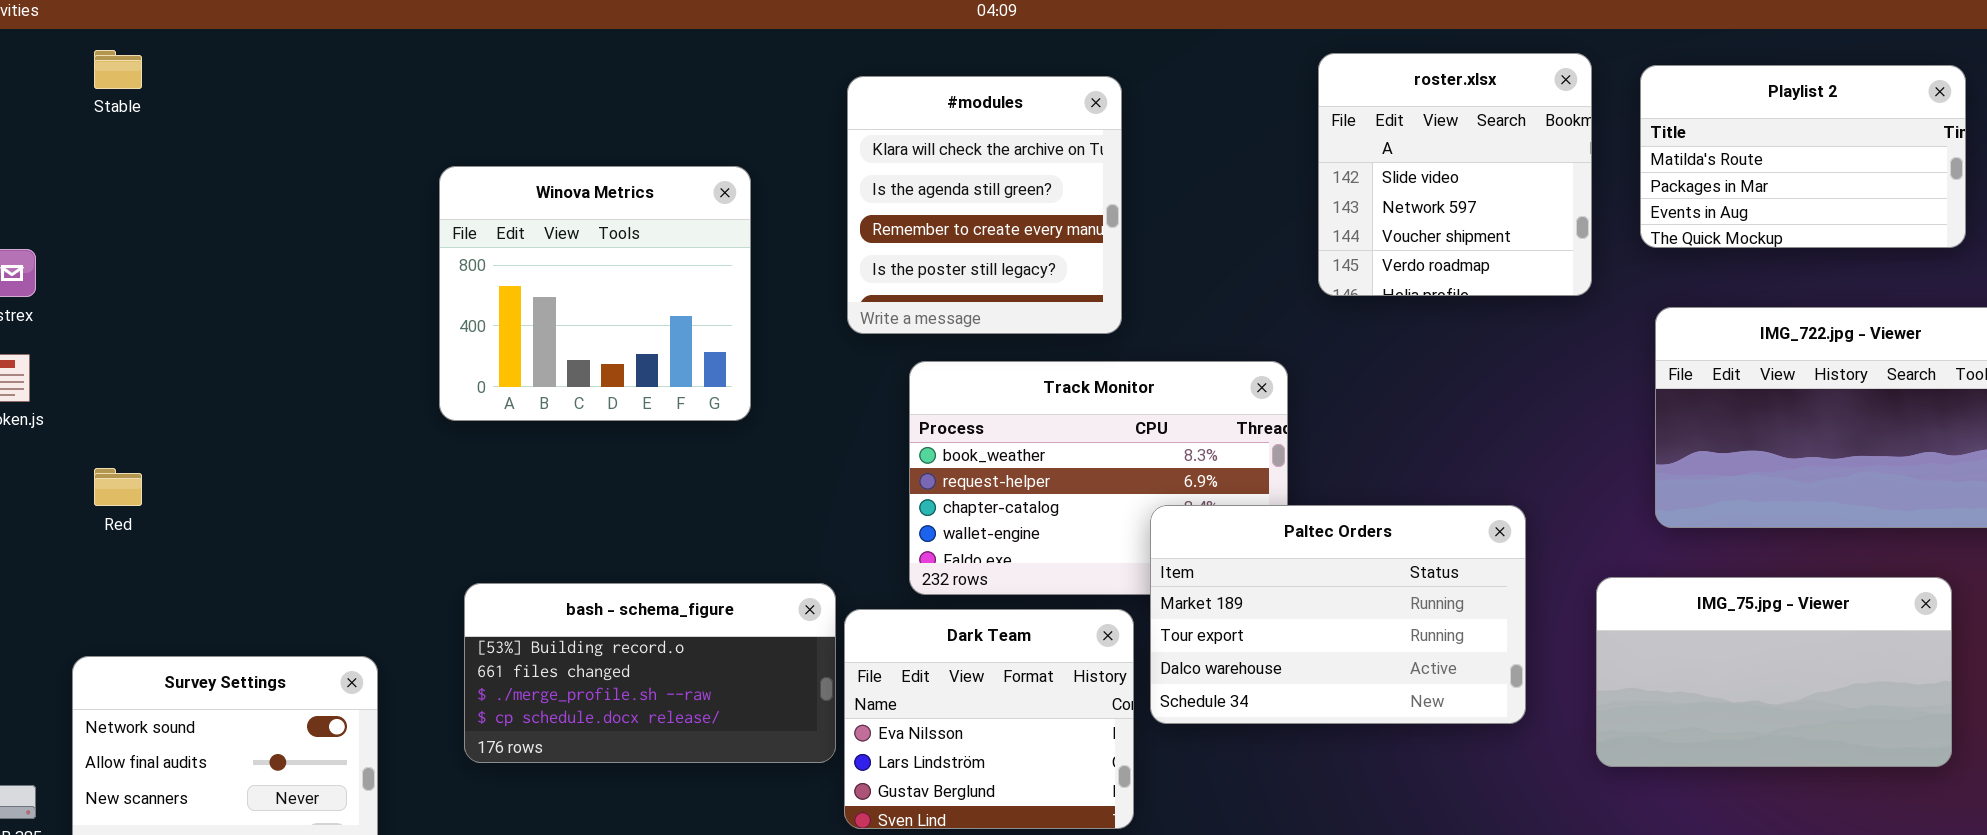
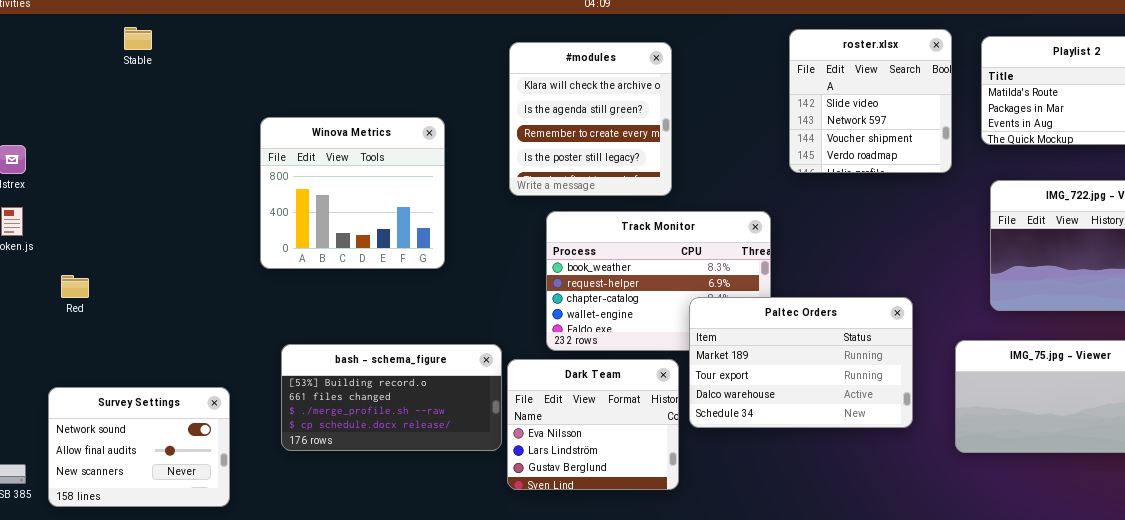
Stable: [94,50,142,89] -> [124,27,152,50], moved
Winova Metrics: [439,166,751,421] -> [260,117,445,269], moved

